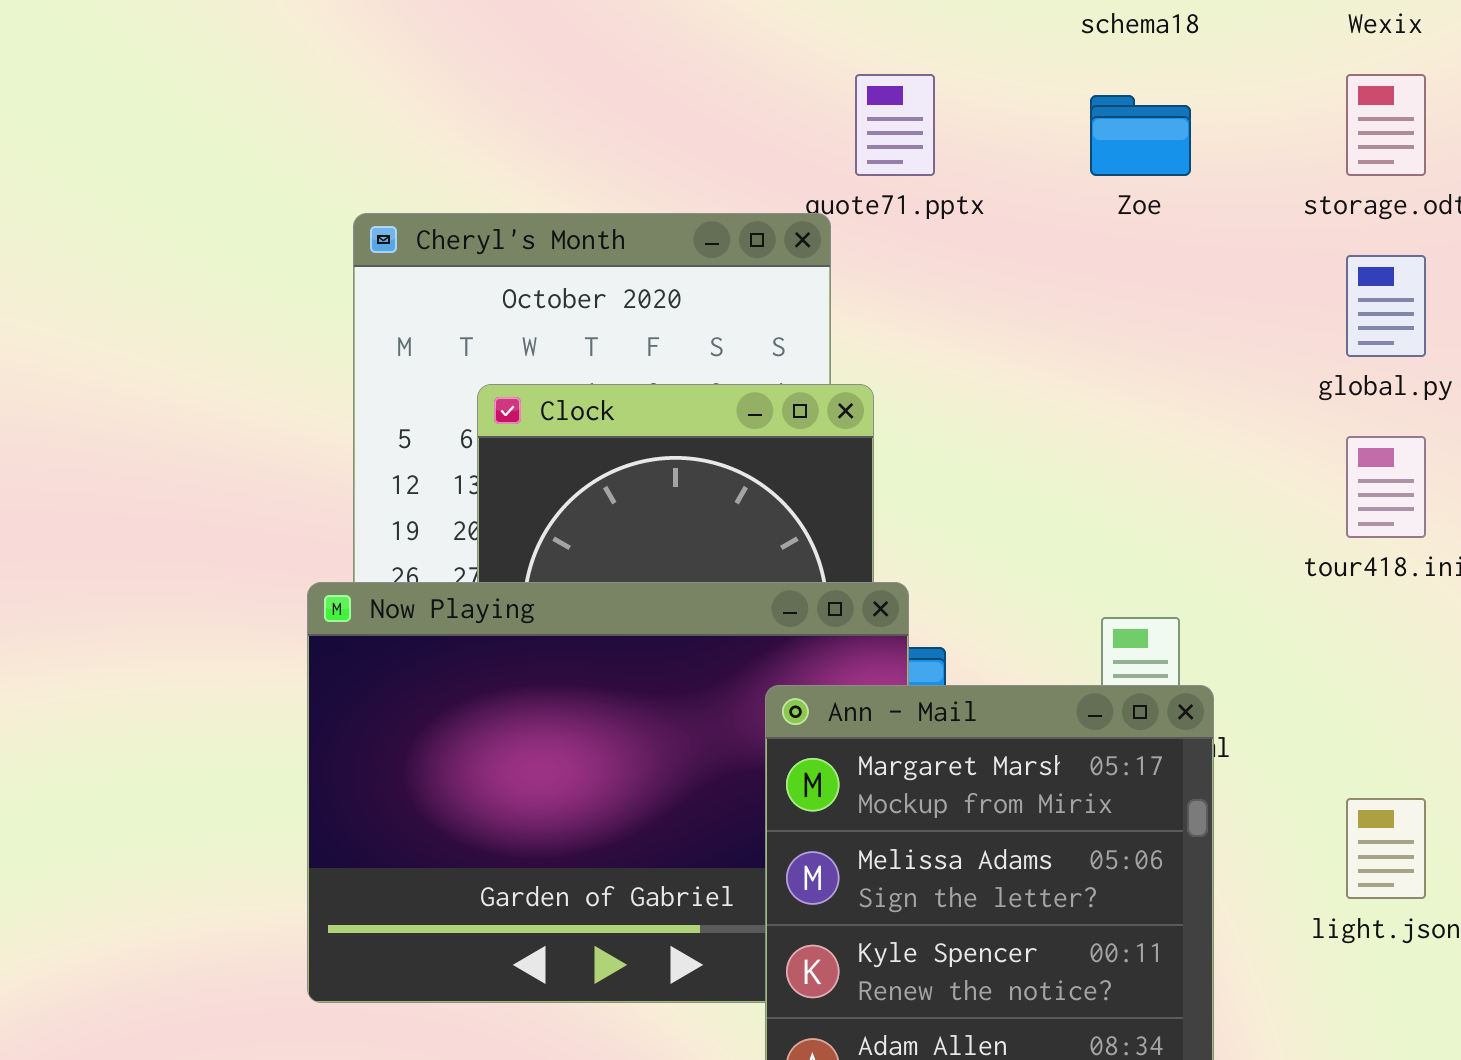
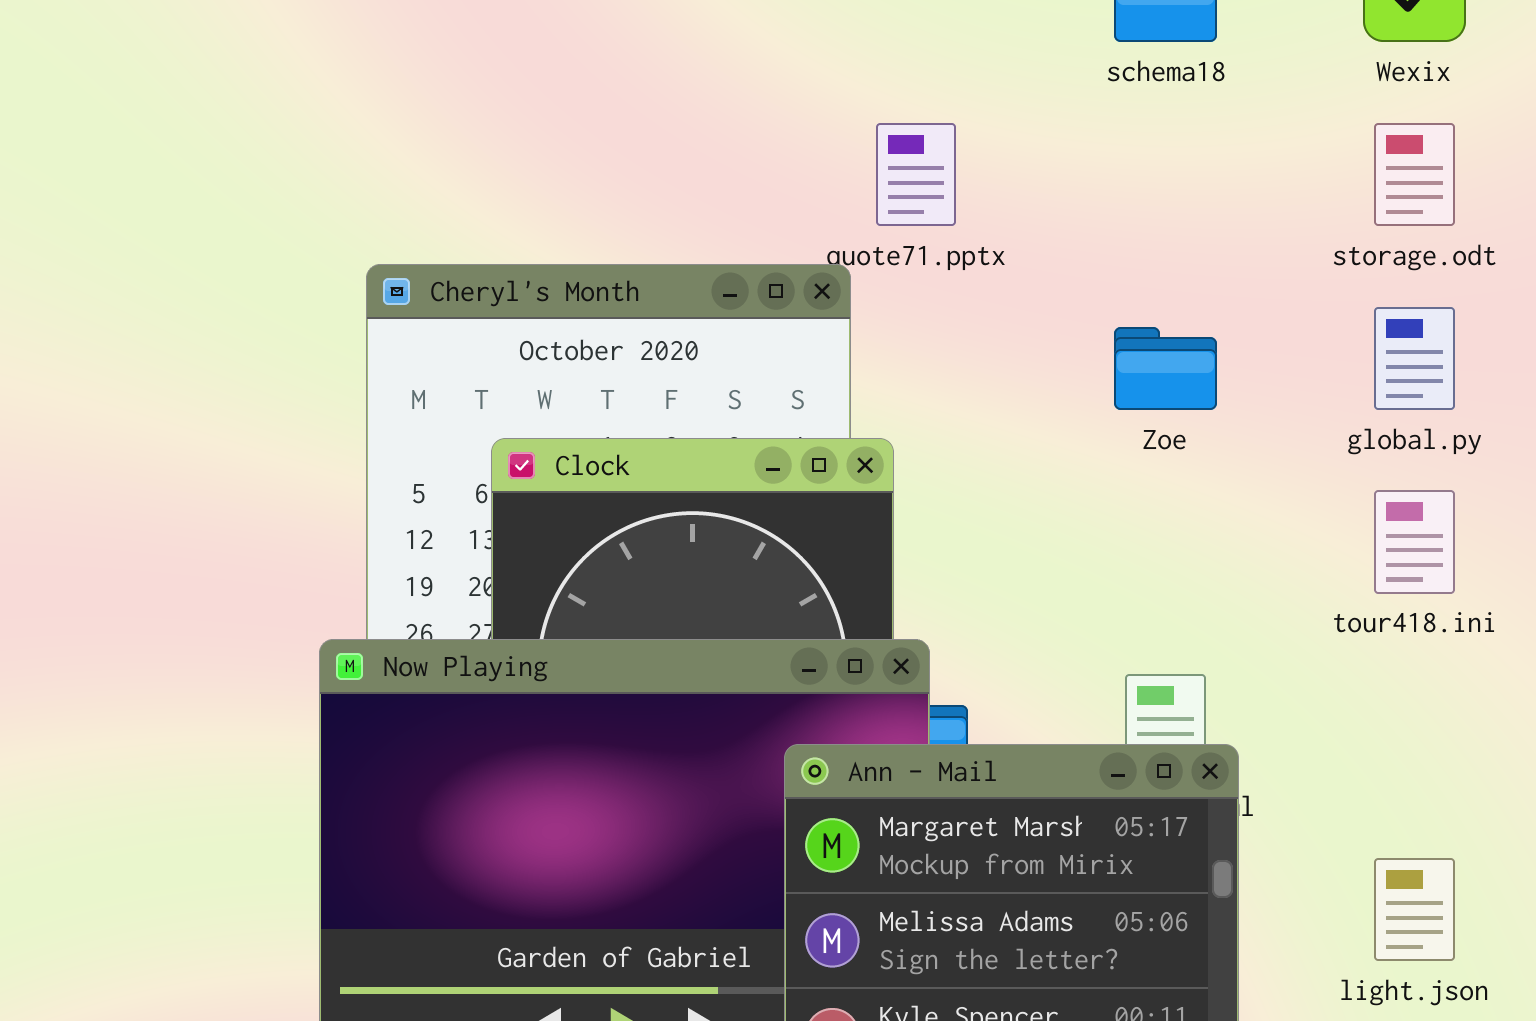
Zoe: [1090,95,1191,176] -> [1114,327,1217,410], moved

